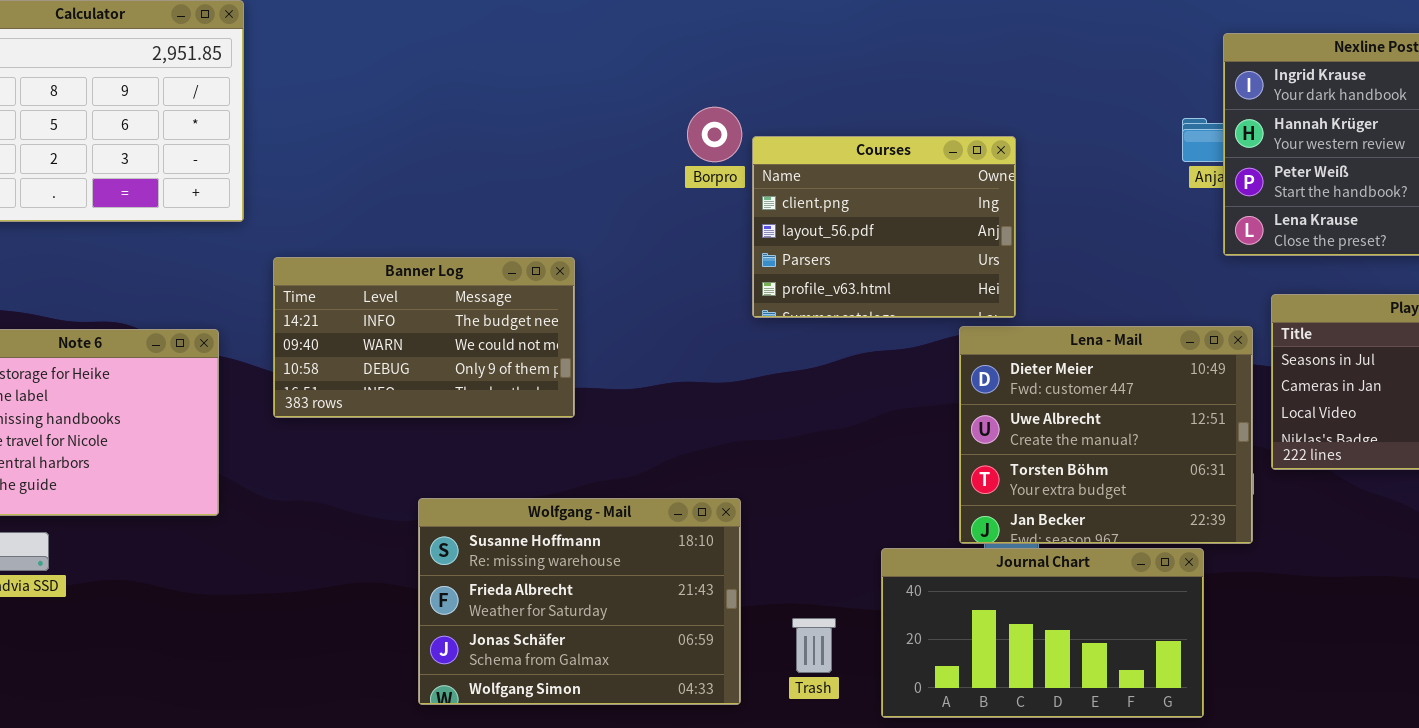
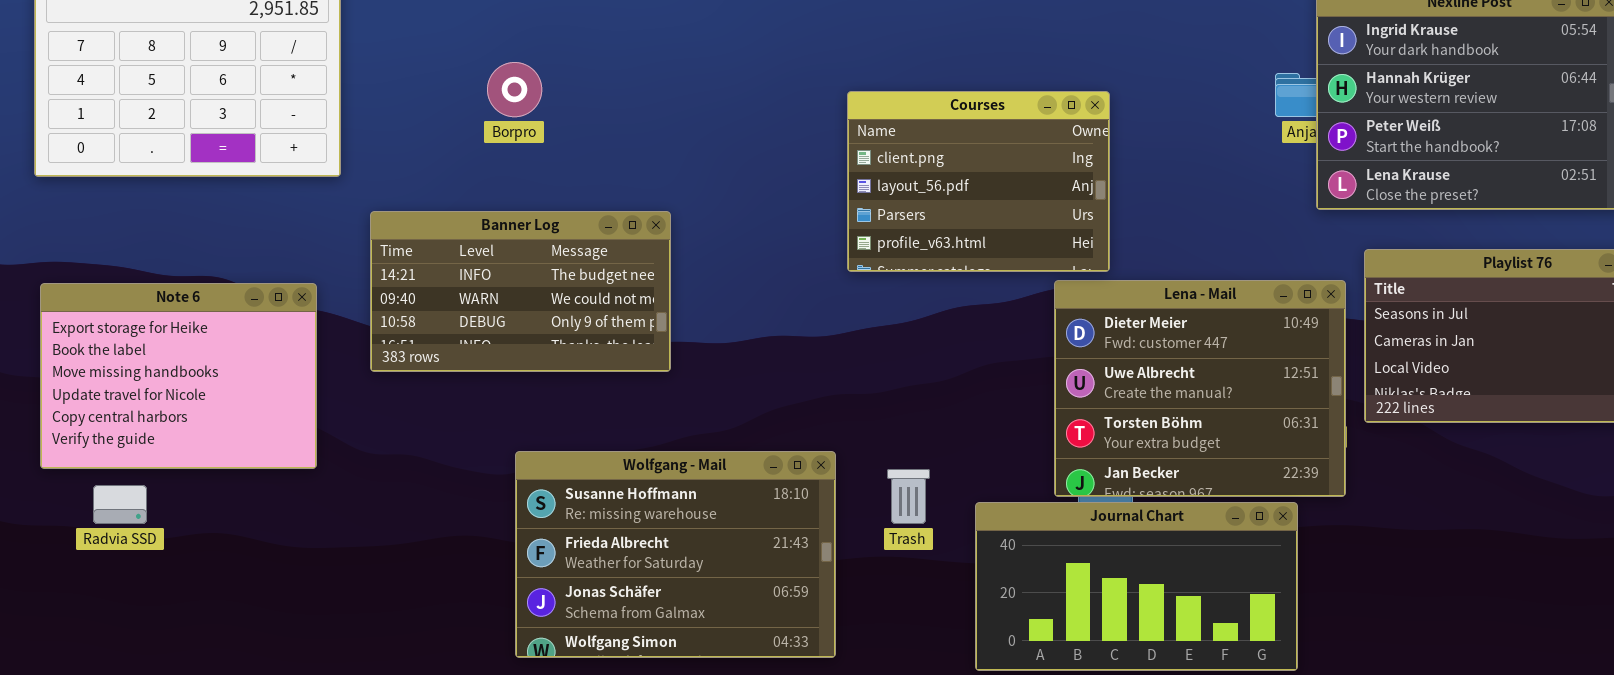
Borpro: [687,107,742,162] -> [487,62,542,117], moved
Trash: [792,618,836,673] -> [887,469,930,524], moved

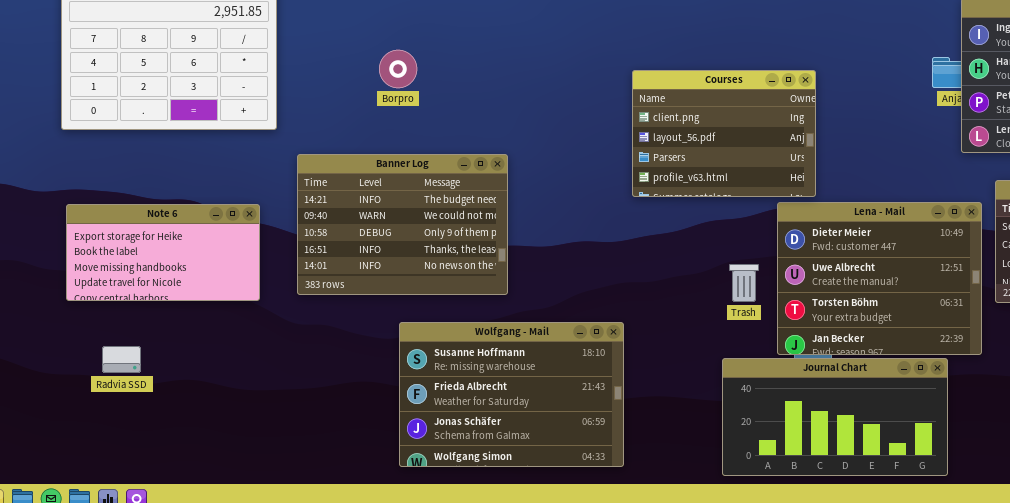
Banner Log: [370,211,671,372] -> [297,154,508,295], resized
Note 6: [40,283,317,469] -> [66,204,260,301], resized
Trash: [887,469,930,524] -> [729,264,759,302], moved

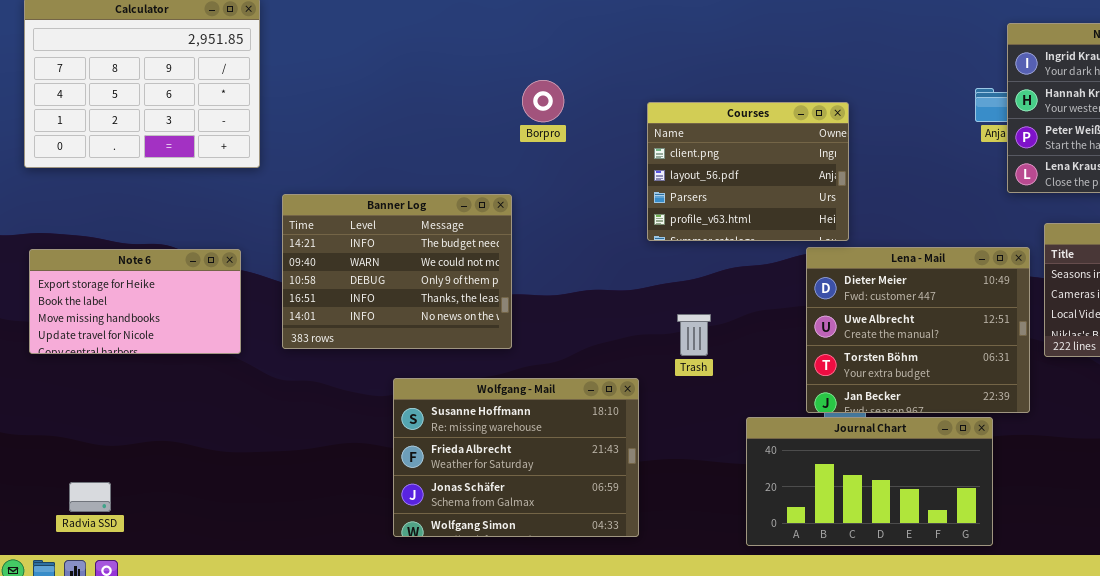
Borpro: [379,50,417,88] -> [522,80,564,122], moved
Trash: [729,264,759,302] -> [677,314,711,356], moved
Radvia SSD: [102,346,141,373] -> [69,482,111,512], moved

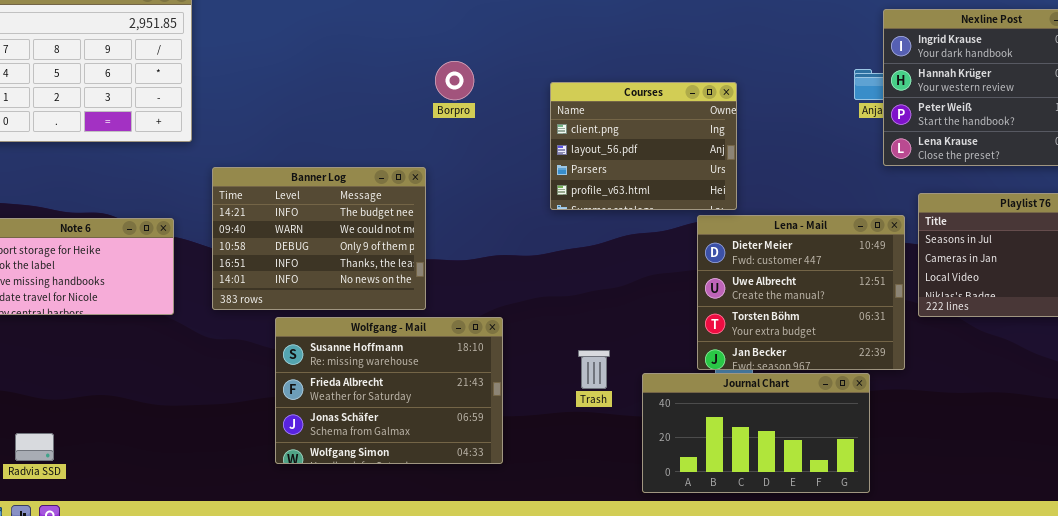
Trash: [677,314,711,356] -> [578,350,610,389], moved
Wolfgang - Mail: [393,378,639,537] -> [275,317,503,464], moved

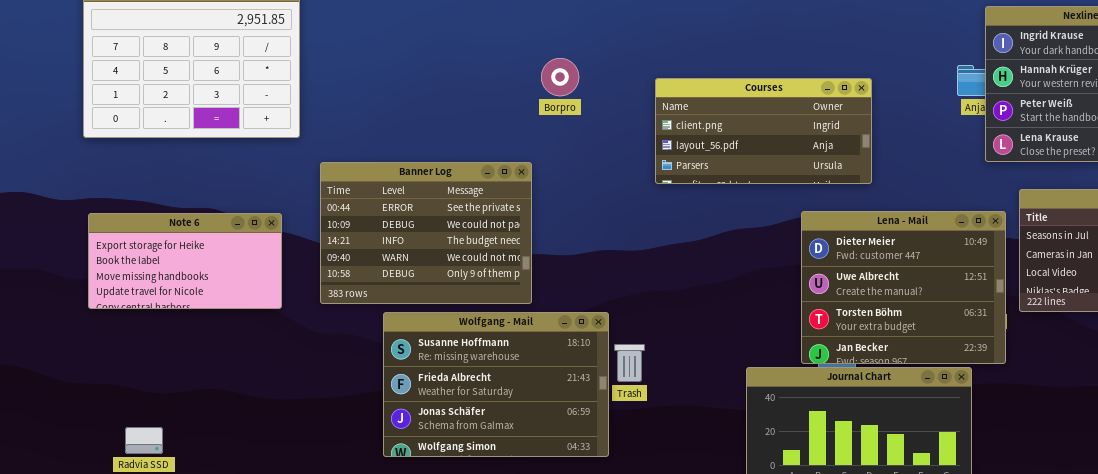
Courses: [550,82,737,210] -> [655,78,872,184], resized
Banner Log: [212,167,426,310] -> [320,162,532,304], scrolled up 2 rows
Trash: [578,350,610,389] -> [614,344,645,382], moved

